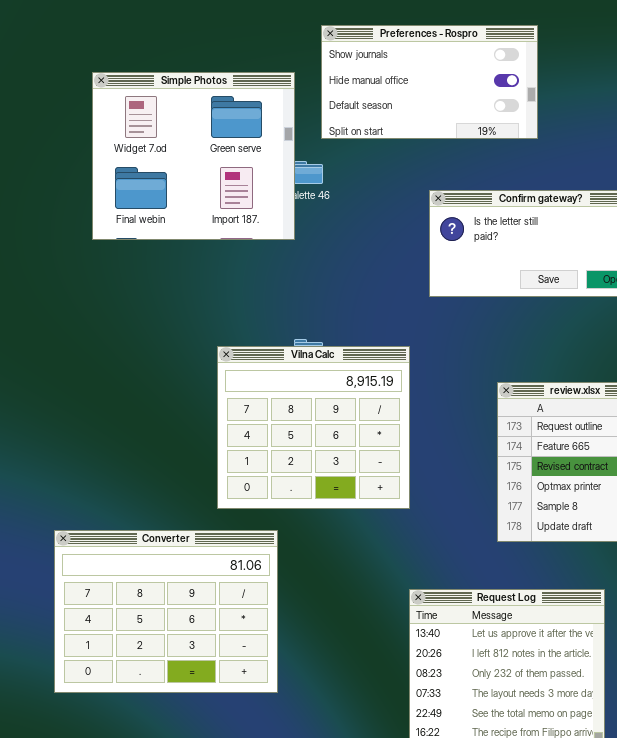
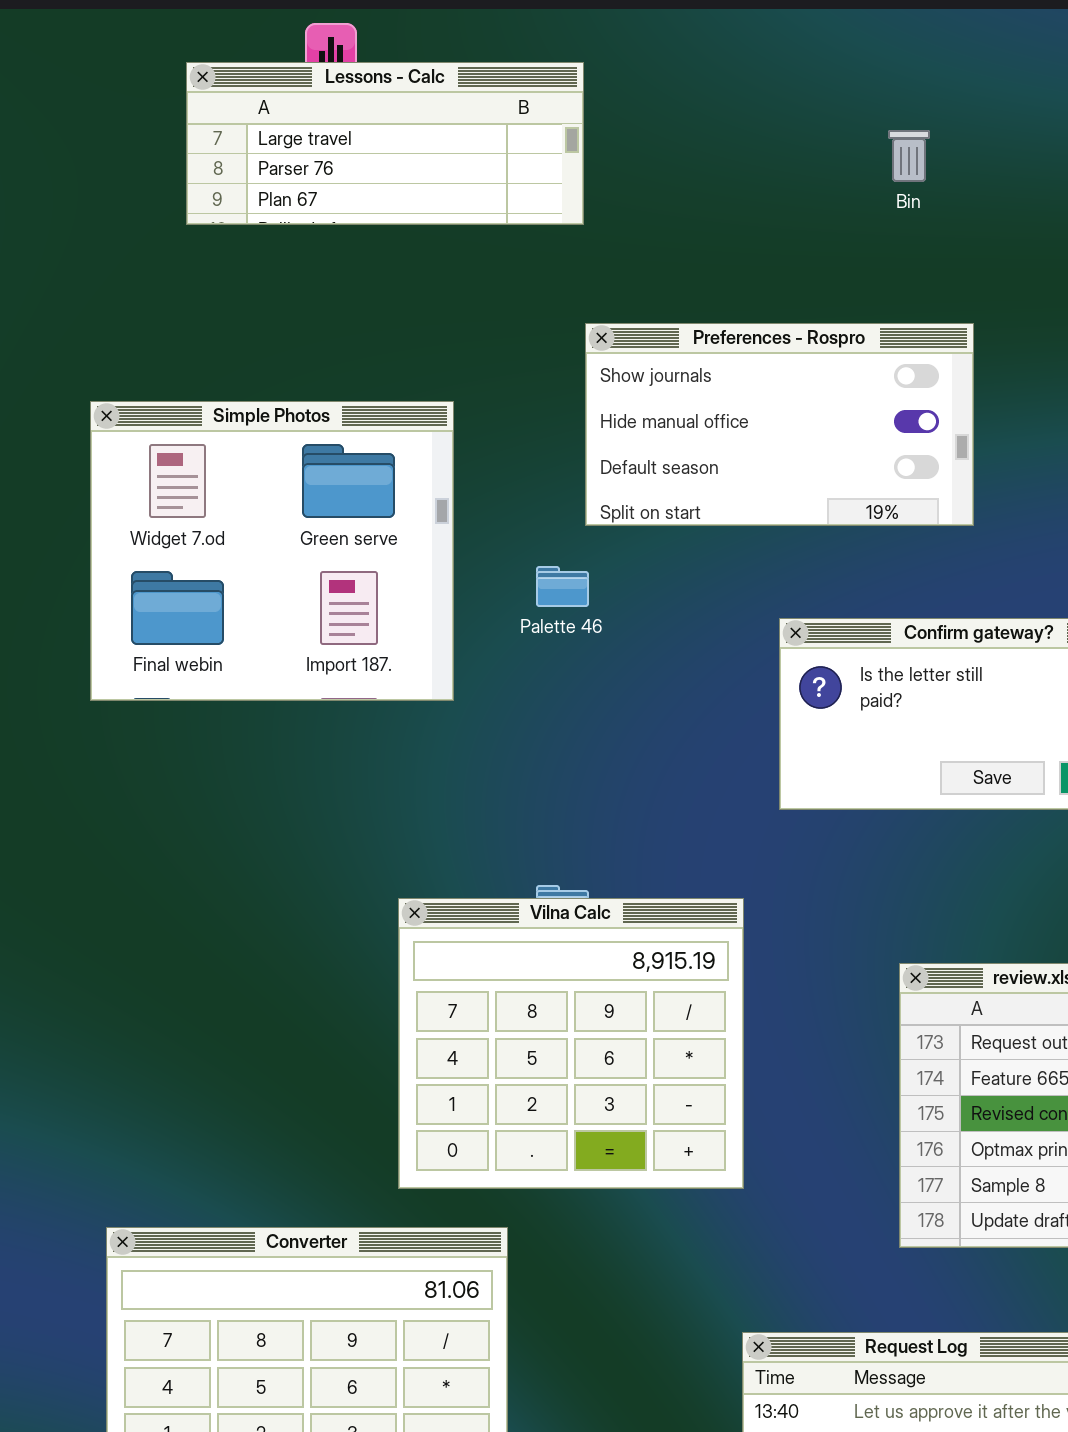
Simple Photos: [92,72,295,240] -> [90,401,454,701], moved

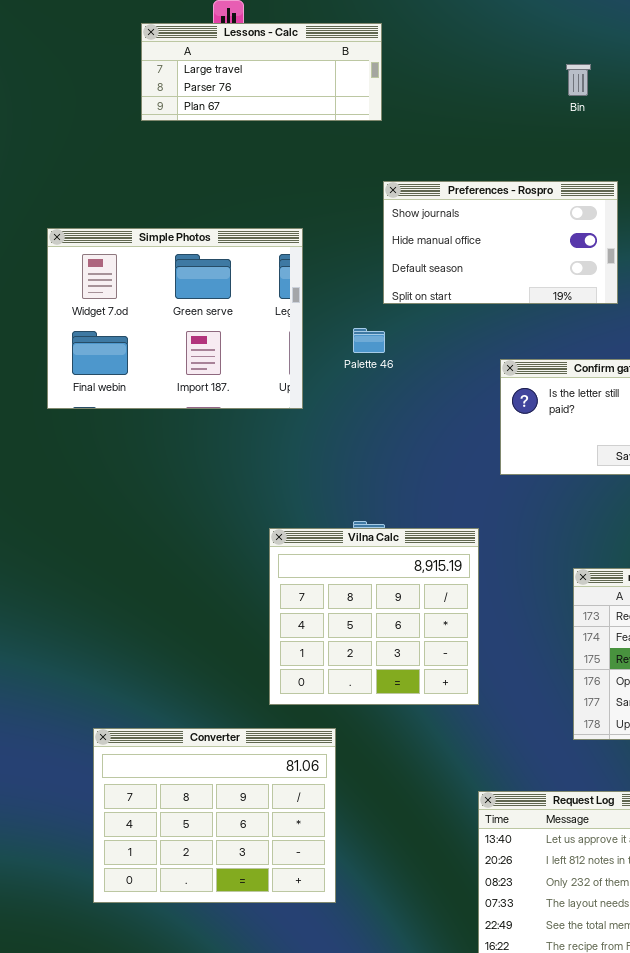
Simple Photos: [90,401,454,701] -> [47,228,303,409], resized

